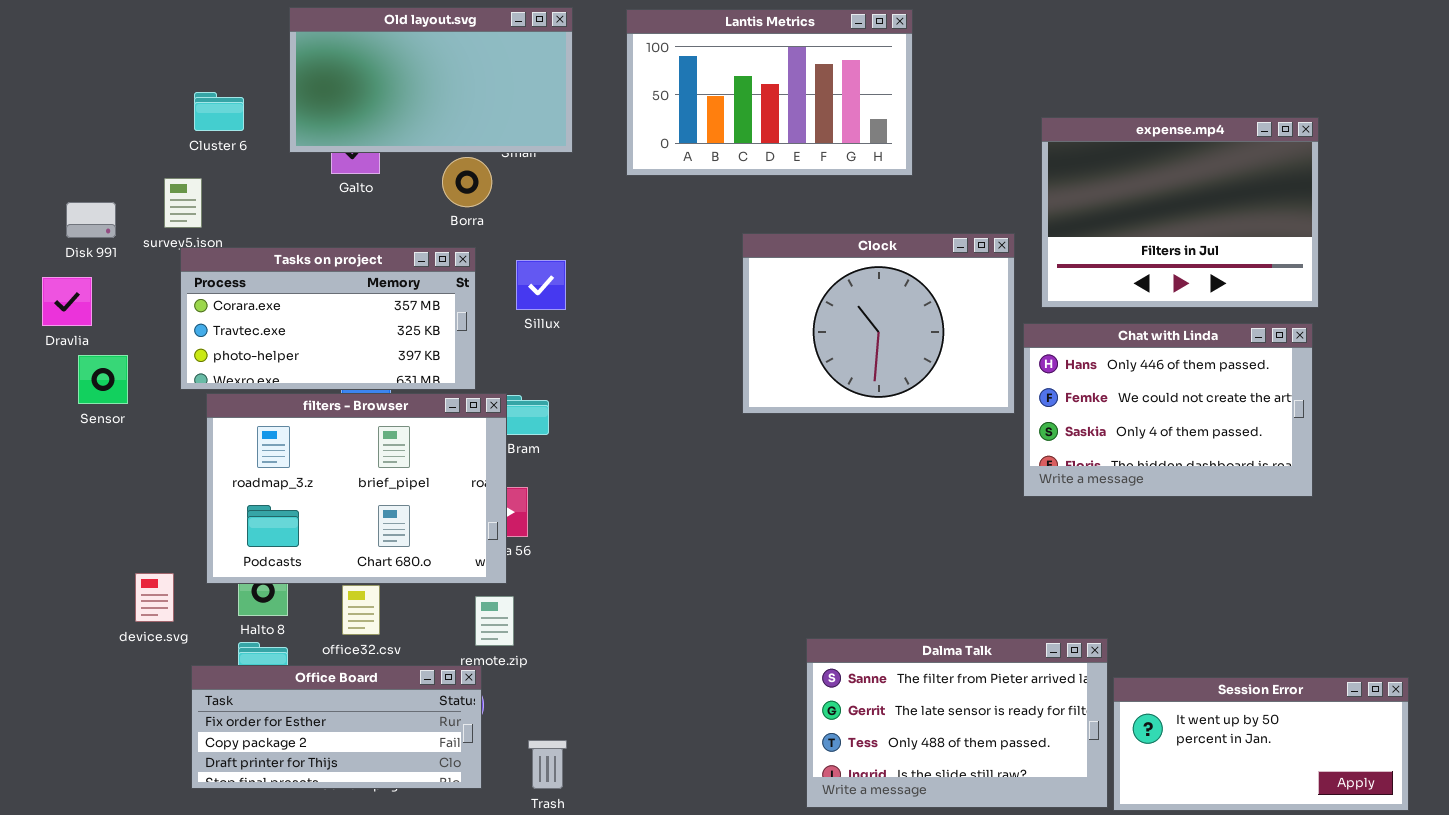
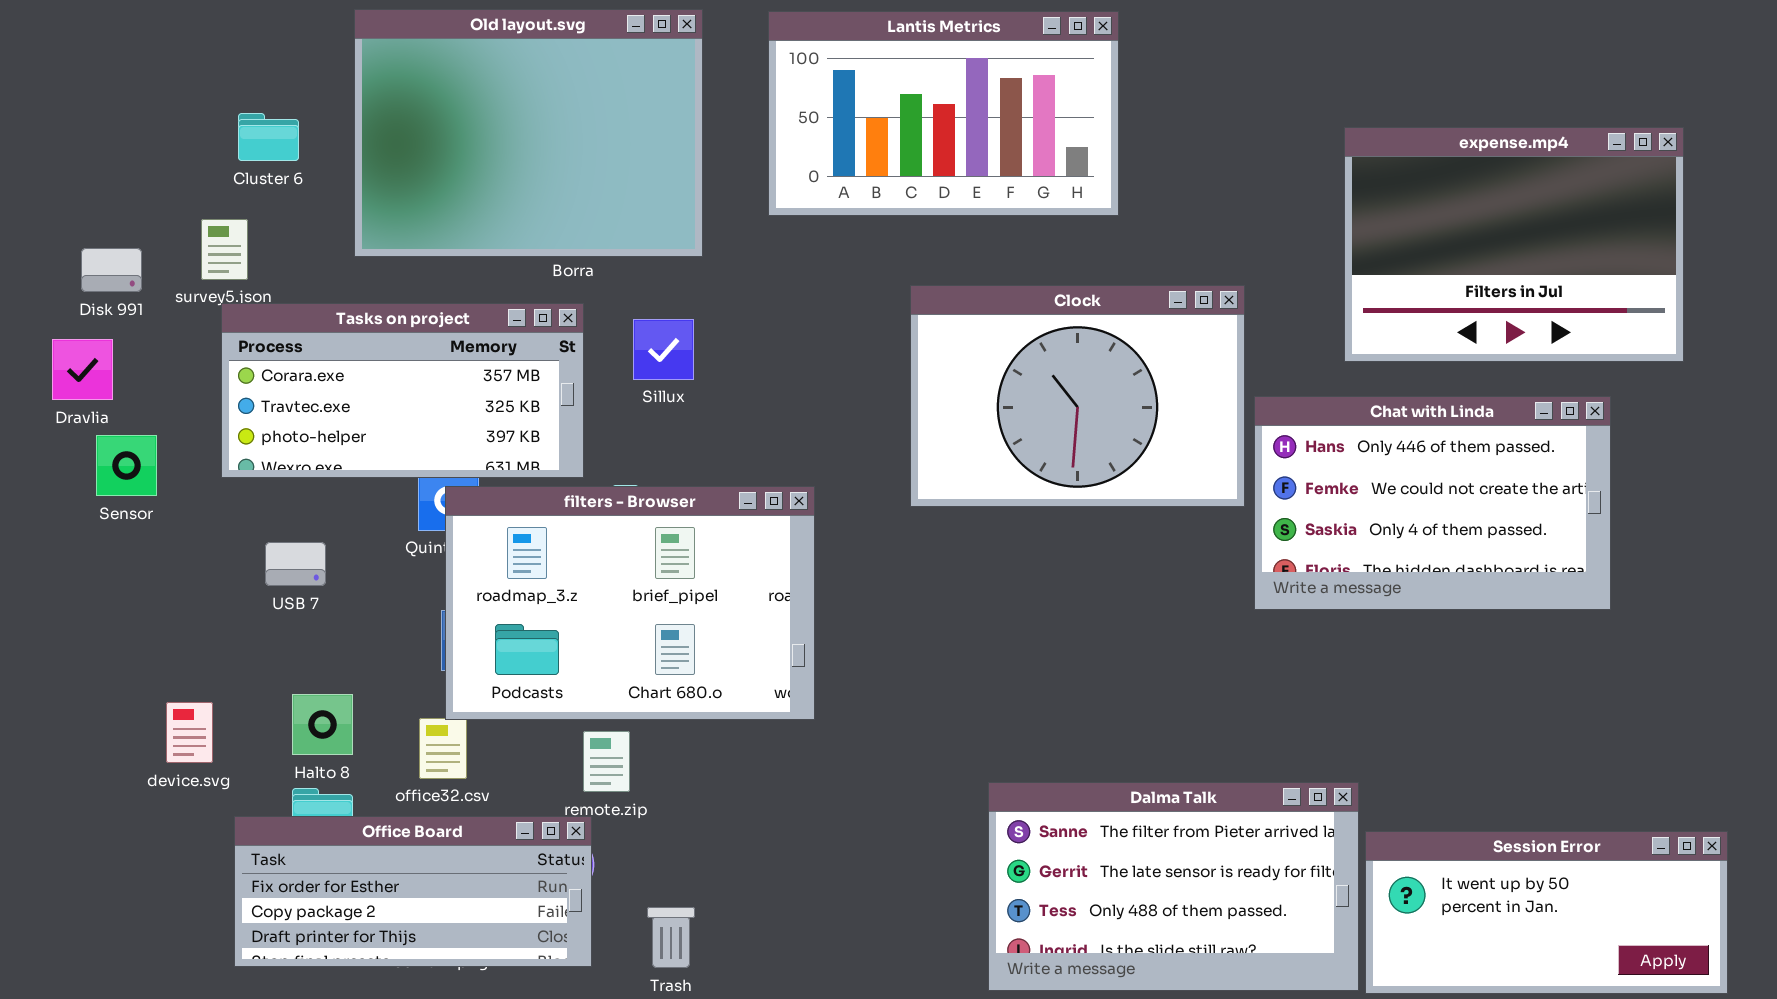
Old layout.svg: [289,7,573,153] -> [354,9,703,257], resized
expense.mp4: [1041,117,1319,308] -> [1344,127,1684,362], moved
filters - Browser: [206,393,507,584] -> [445,486,815,720], moved

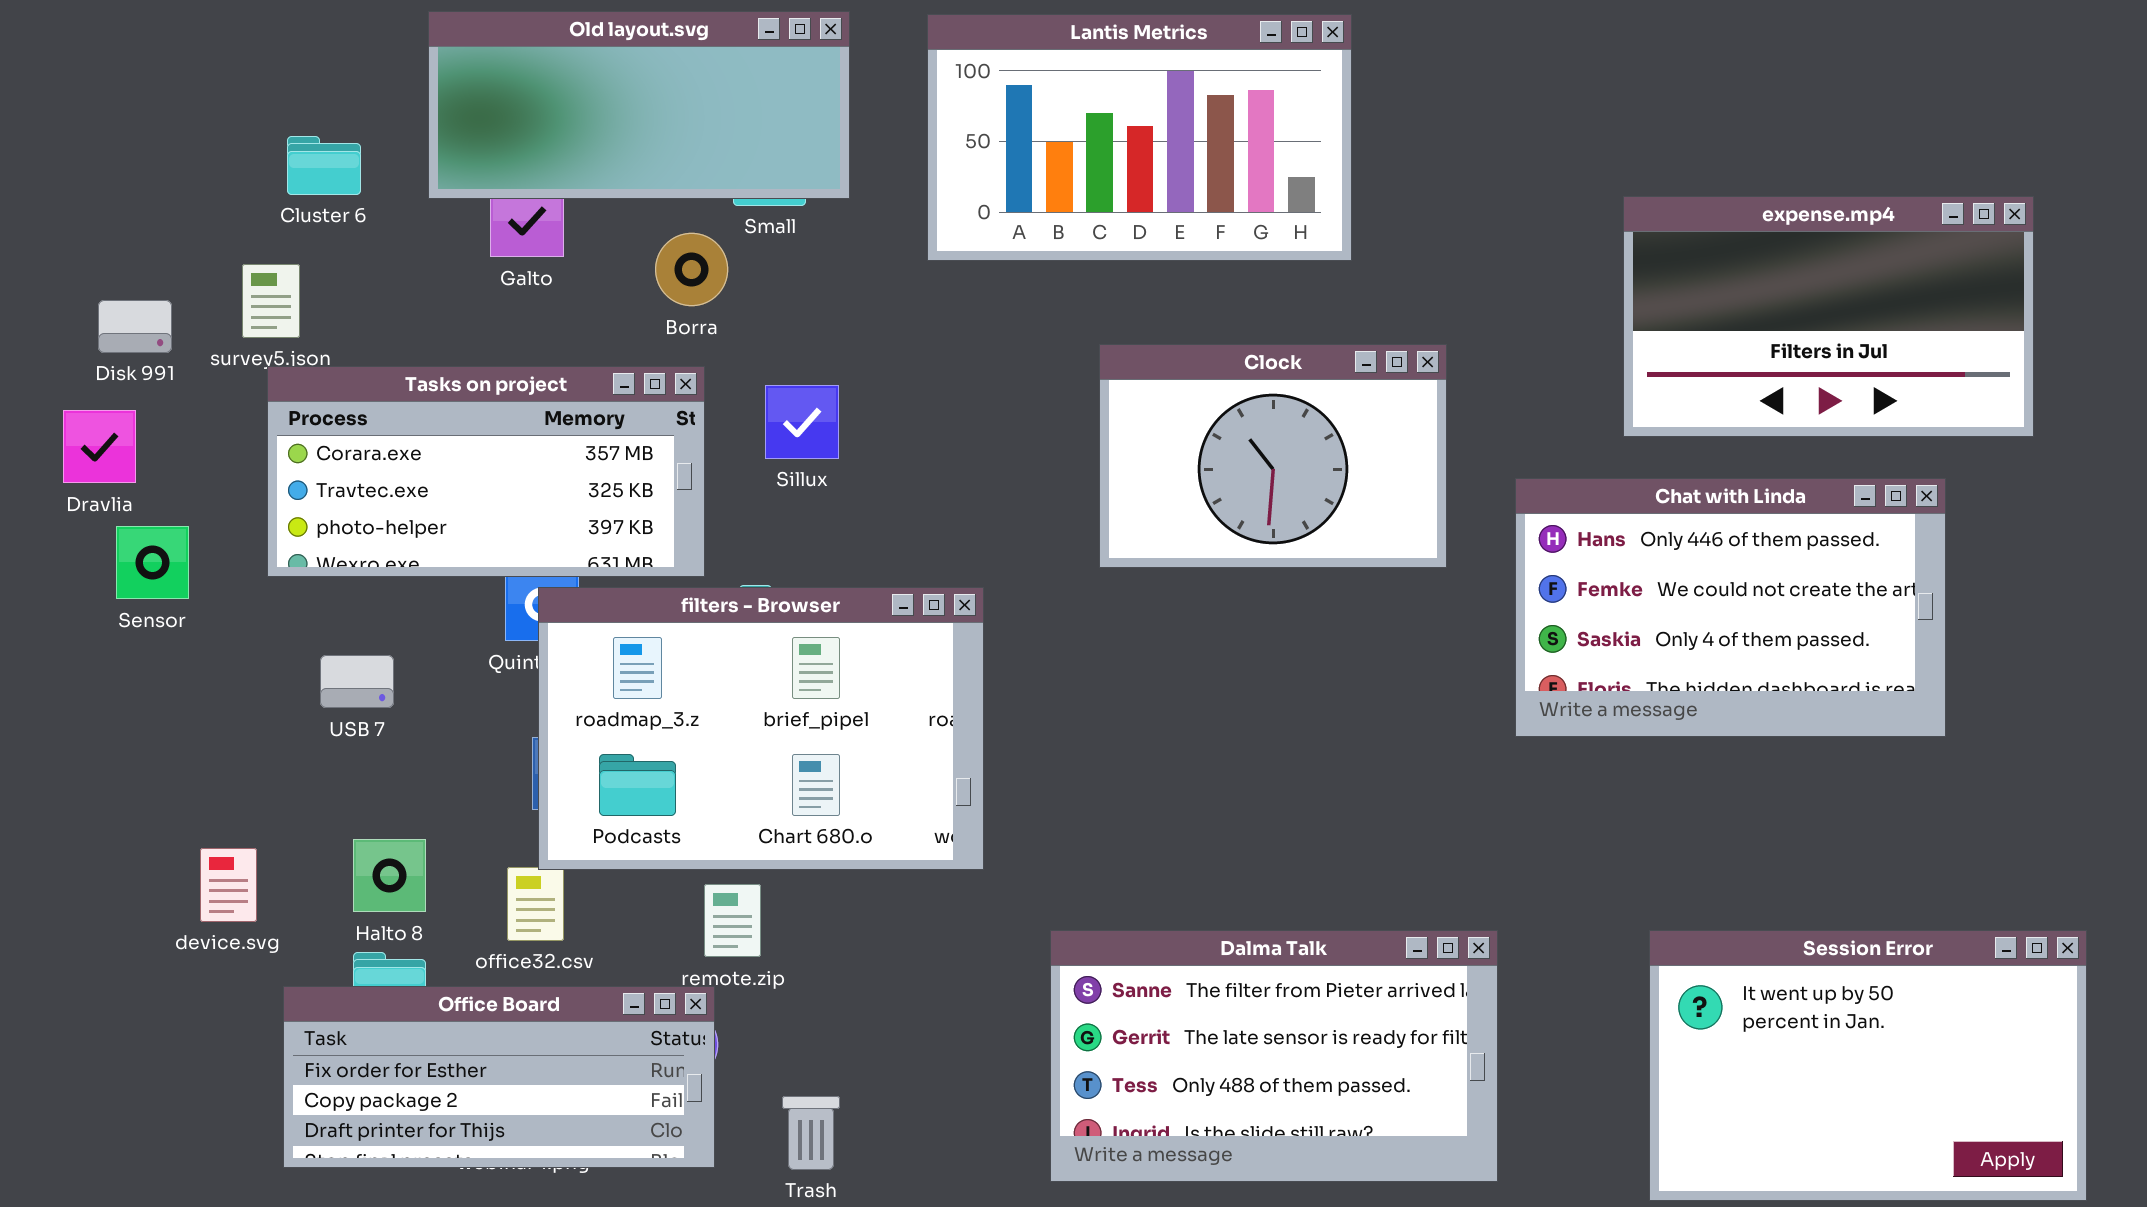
Old layout.svg: [354,9,703,257] -> [428,11,850,199], resized
expense.mp4: [1344,127,1684,362] -> [1623,196,2034,437], resized
Clock: [910,285,1245,507] -> [1099,344,1447,568], resized
Dalma Talk: [988,782,1359,991] -> [1050,930,1498,1182], moved
Session Error: [1365,831,1728,994] -> [1649,930,2087,1201], resized

